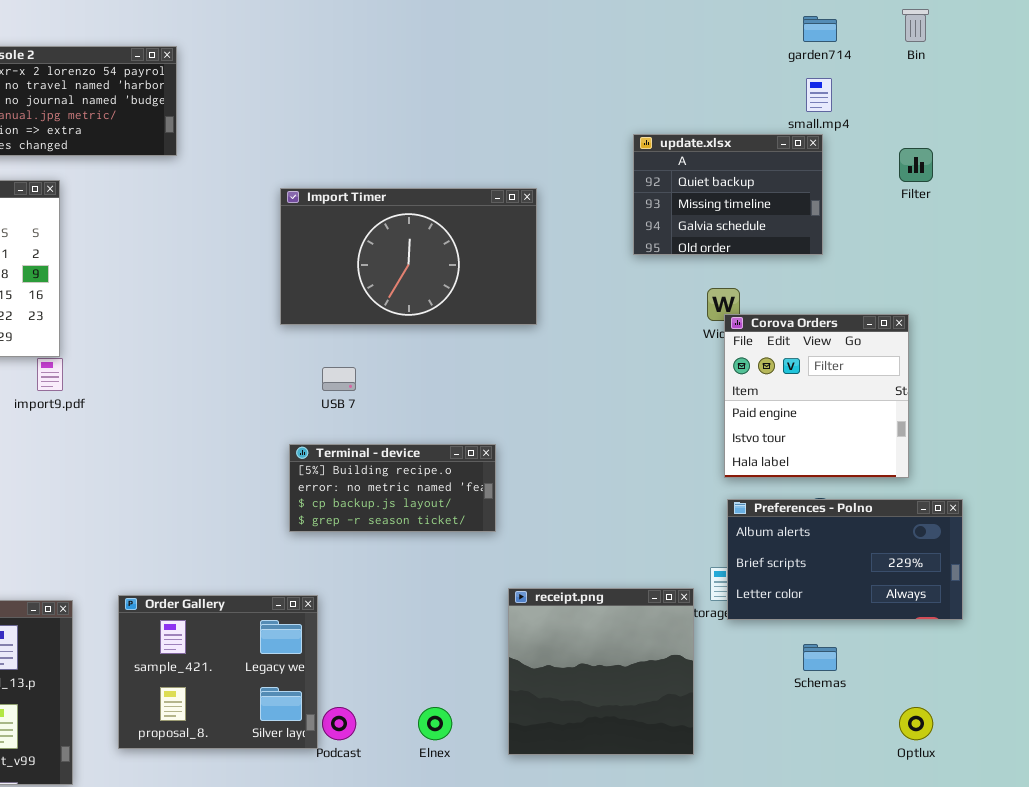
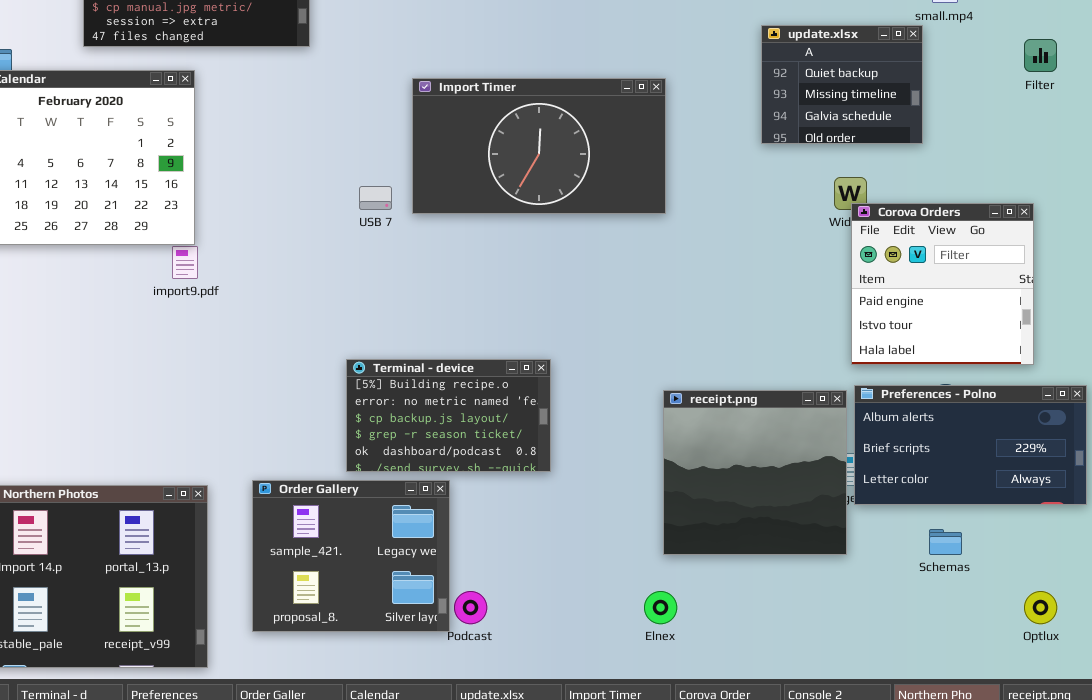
update.xlsx: [633,134,823,255] -> [761,25,923,144], resized
USB 7: [322,367,356,391] -> [359,186,392,210], moved
Terminal - device: [289,444,496,532] -> [346,359,551,472], moved, resized
receipt.png: [508,588,694,755] -> [663,390,847,555], moved
Elnex: [418,707,452,740] -> [644,591,677,624], moved

